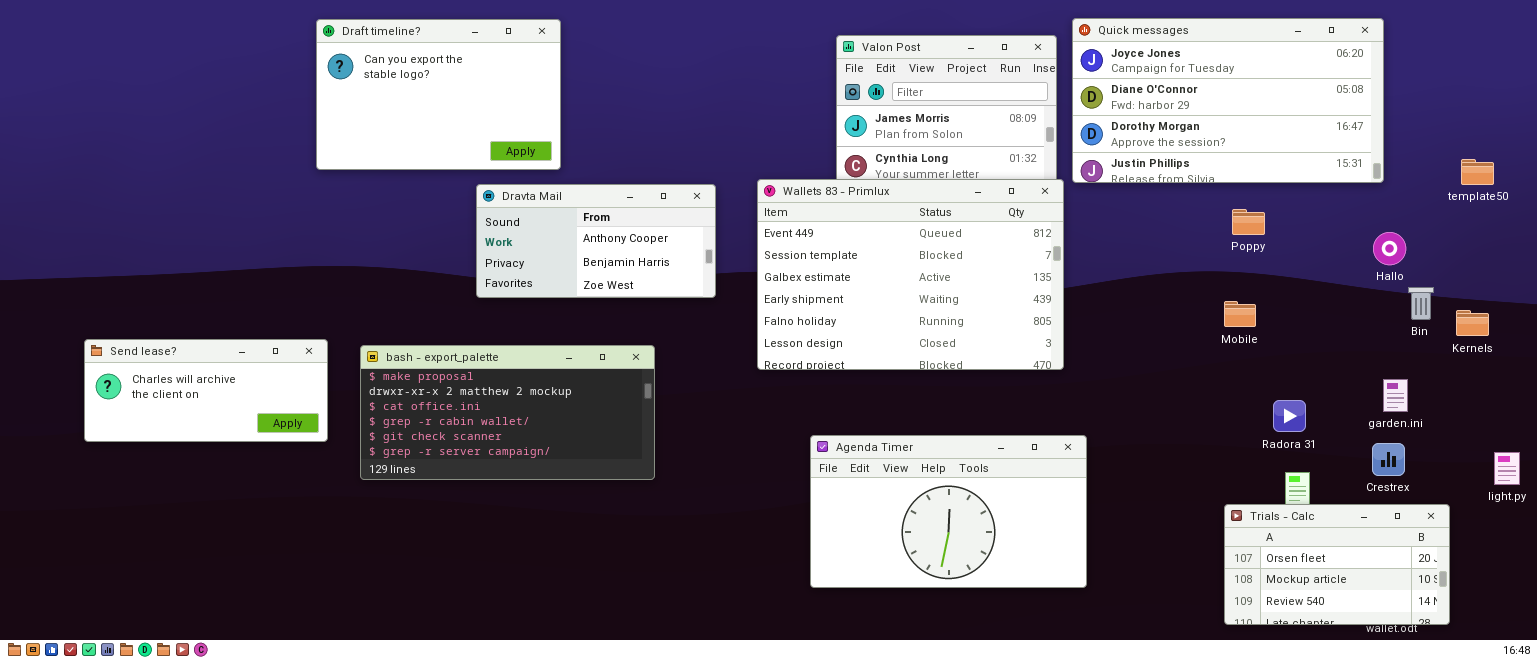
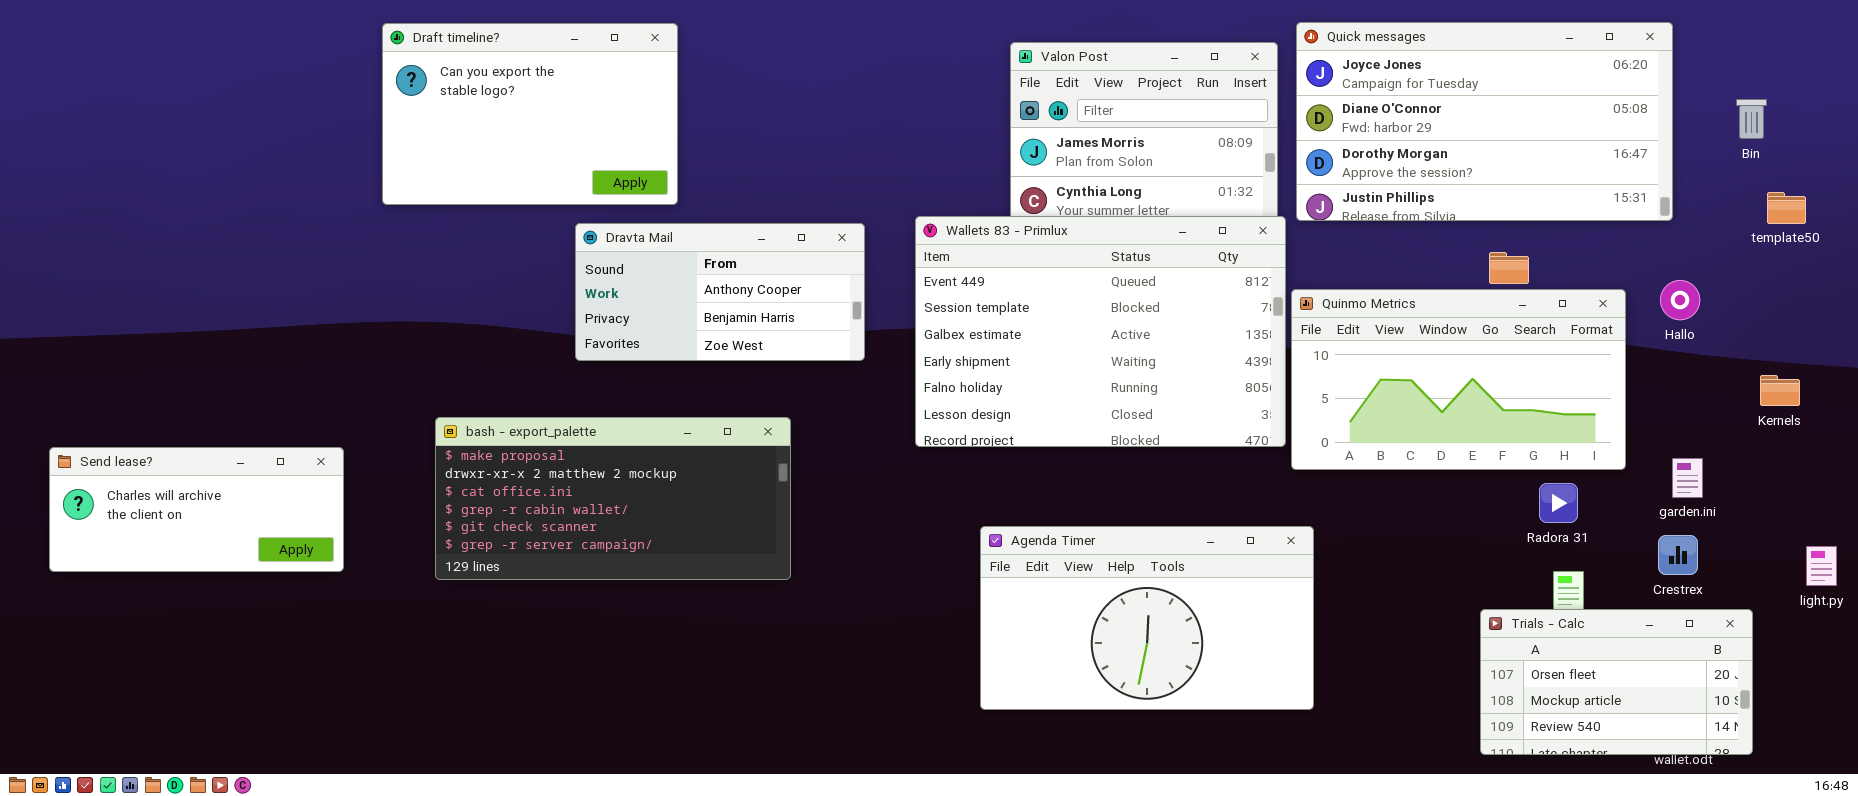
Quinmo Metrics: none -> [1291,289,1626,470], opened
Bin: [1408,287,1434,320] -> [1736,99,1767,139], moved
Send lease?: [84,339,328,442] -> [49,447,344,572], moved

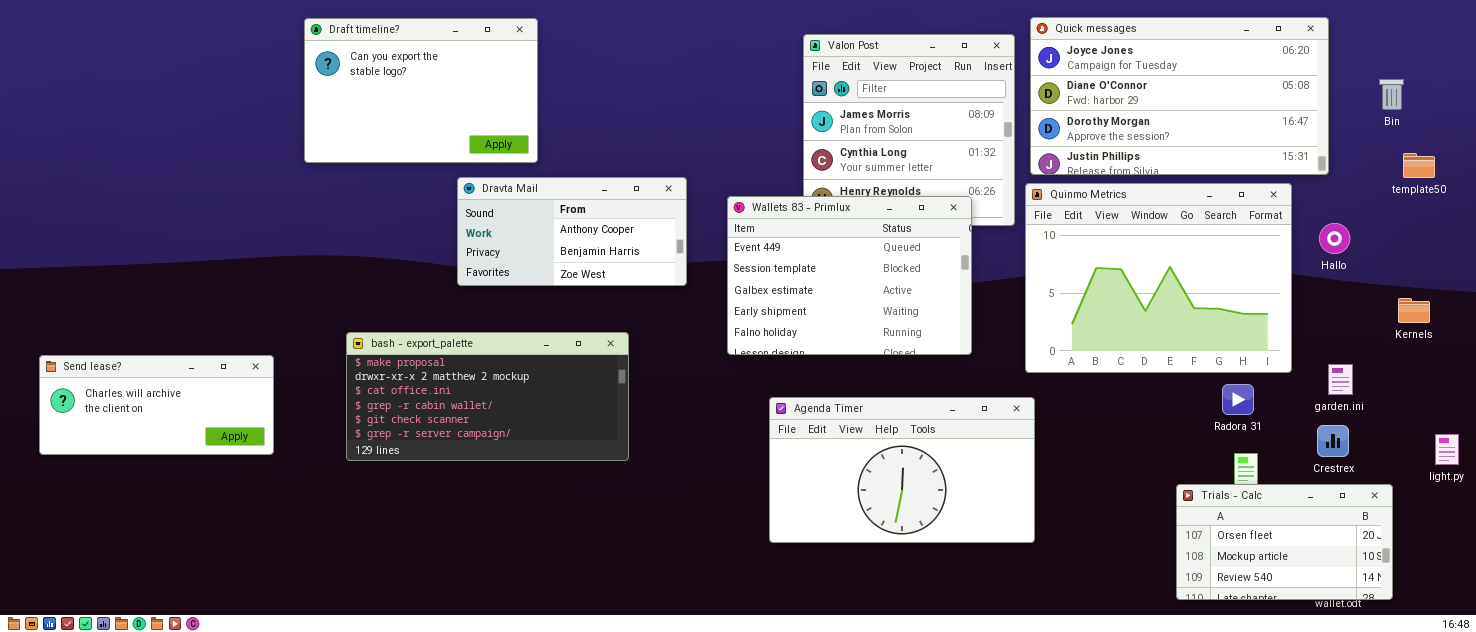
Wallets 83 - Primlux: [915,216,1286,447] -> [727,196,972,355], resized
Quinmo Metrics: [1291,289,1626,470] -> [1025,183,1292,373], resized
Agenda Timer: [980,526,1314,710] -> [769,397,1035,543], moved

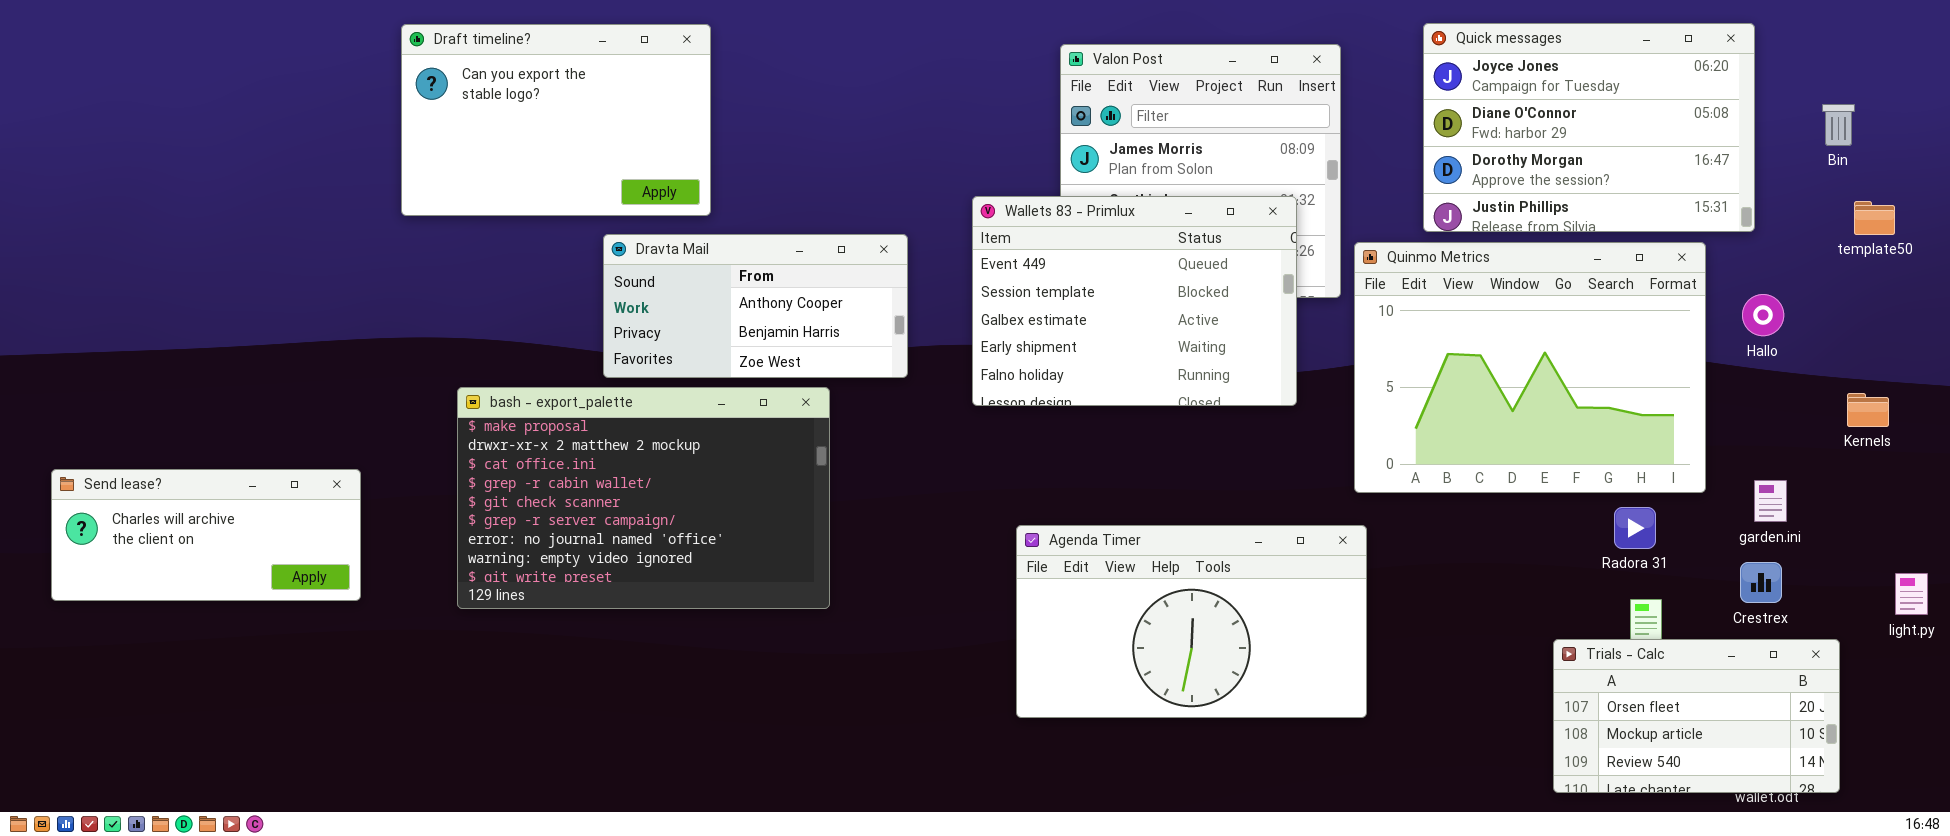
Quick messages: [1030,17,1329,175] -> [1423,23,1755,232], resized
Wallets 83 - Primlux: [727,196,972,355] -> [972,196,1297,406], moved
bash - export_palette: [346,332,629,461] -> [457,387,830,609], resized

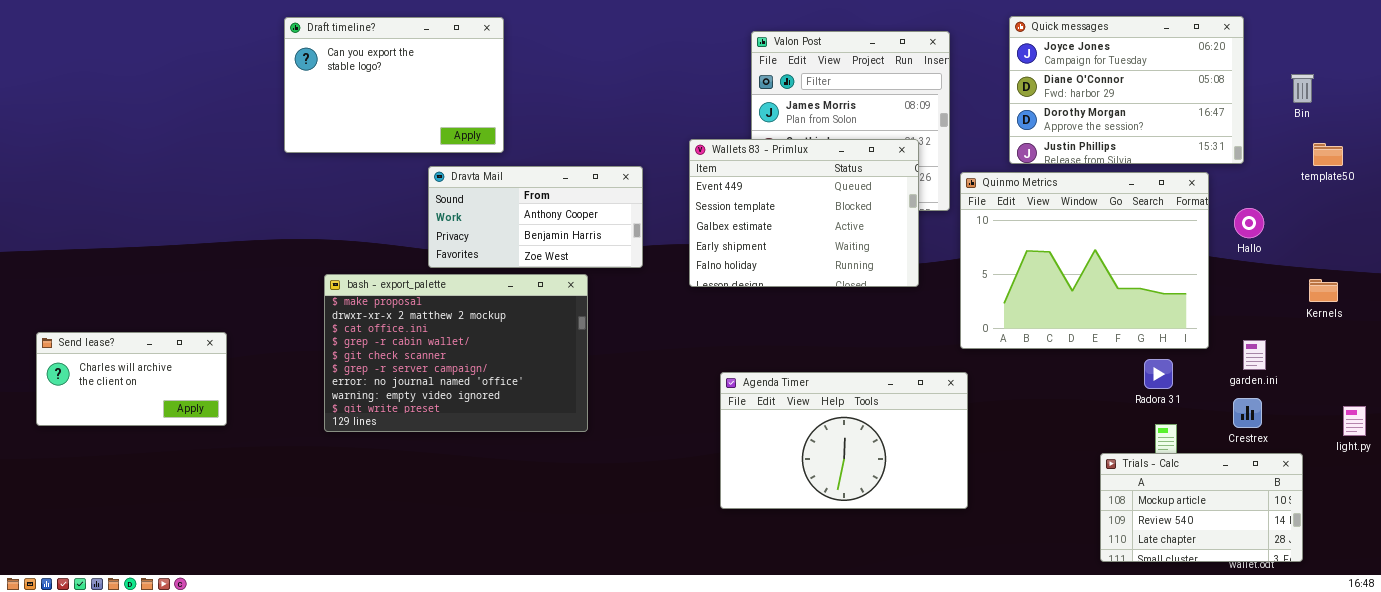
Send lease?: [51,469,361,601] -> [36,332,227,426], resized
Trials - Calc: [1553,639,1840,793] -> [1100,453,1303,562], scrolled down 1 row

